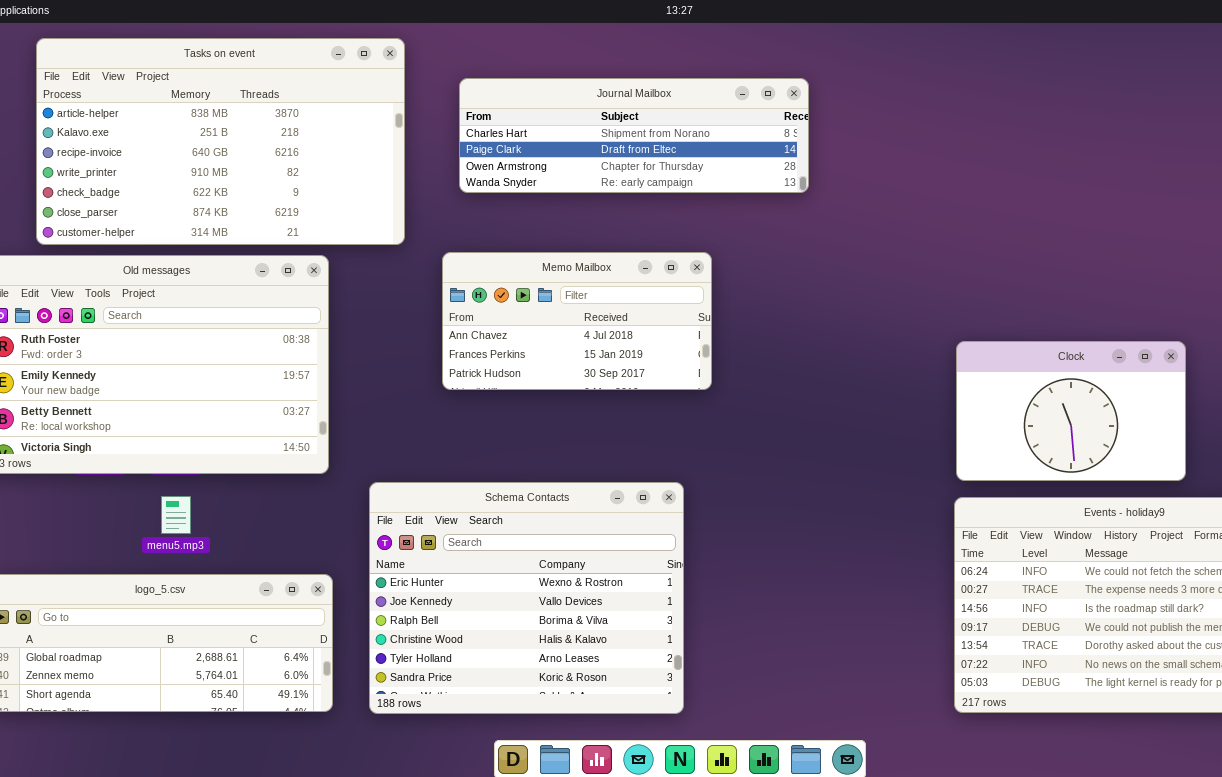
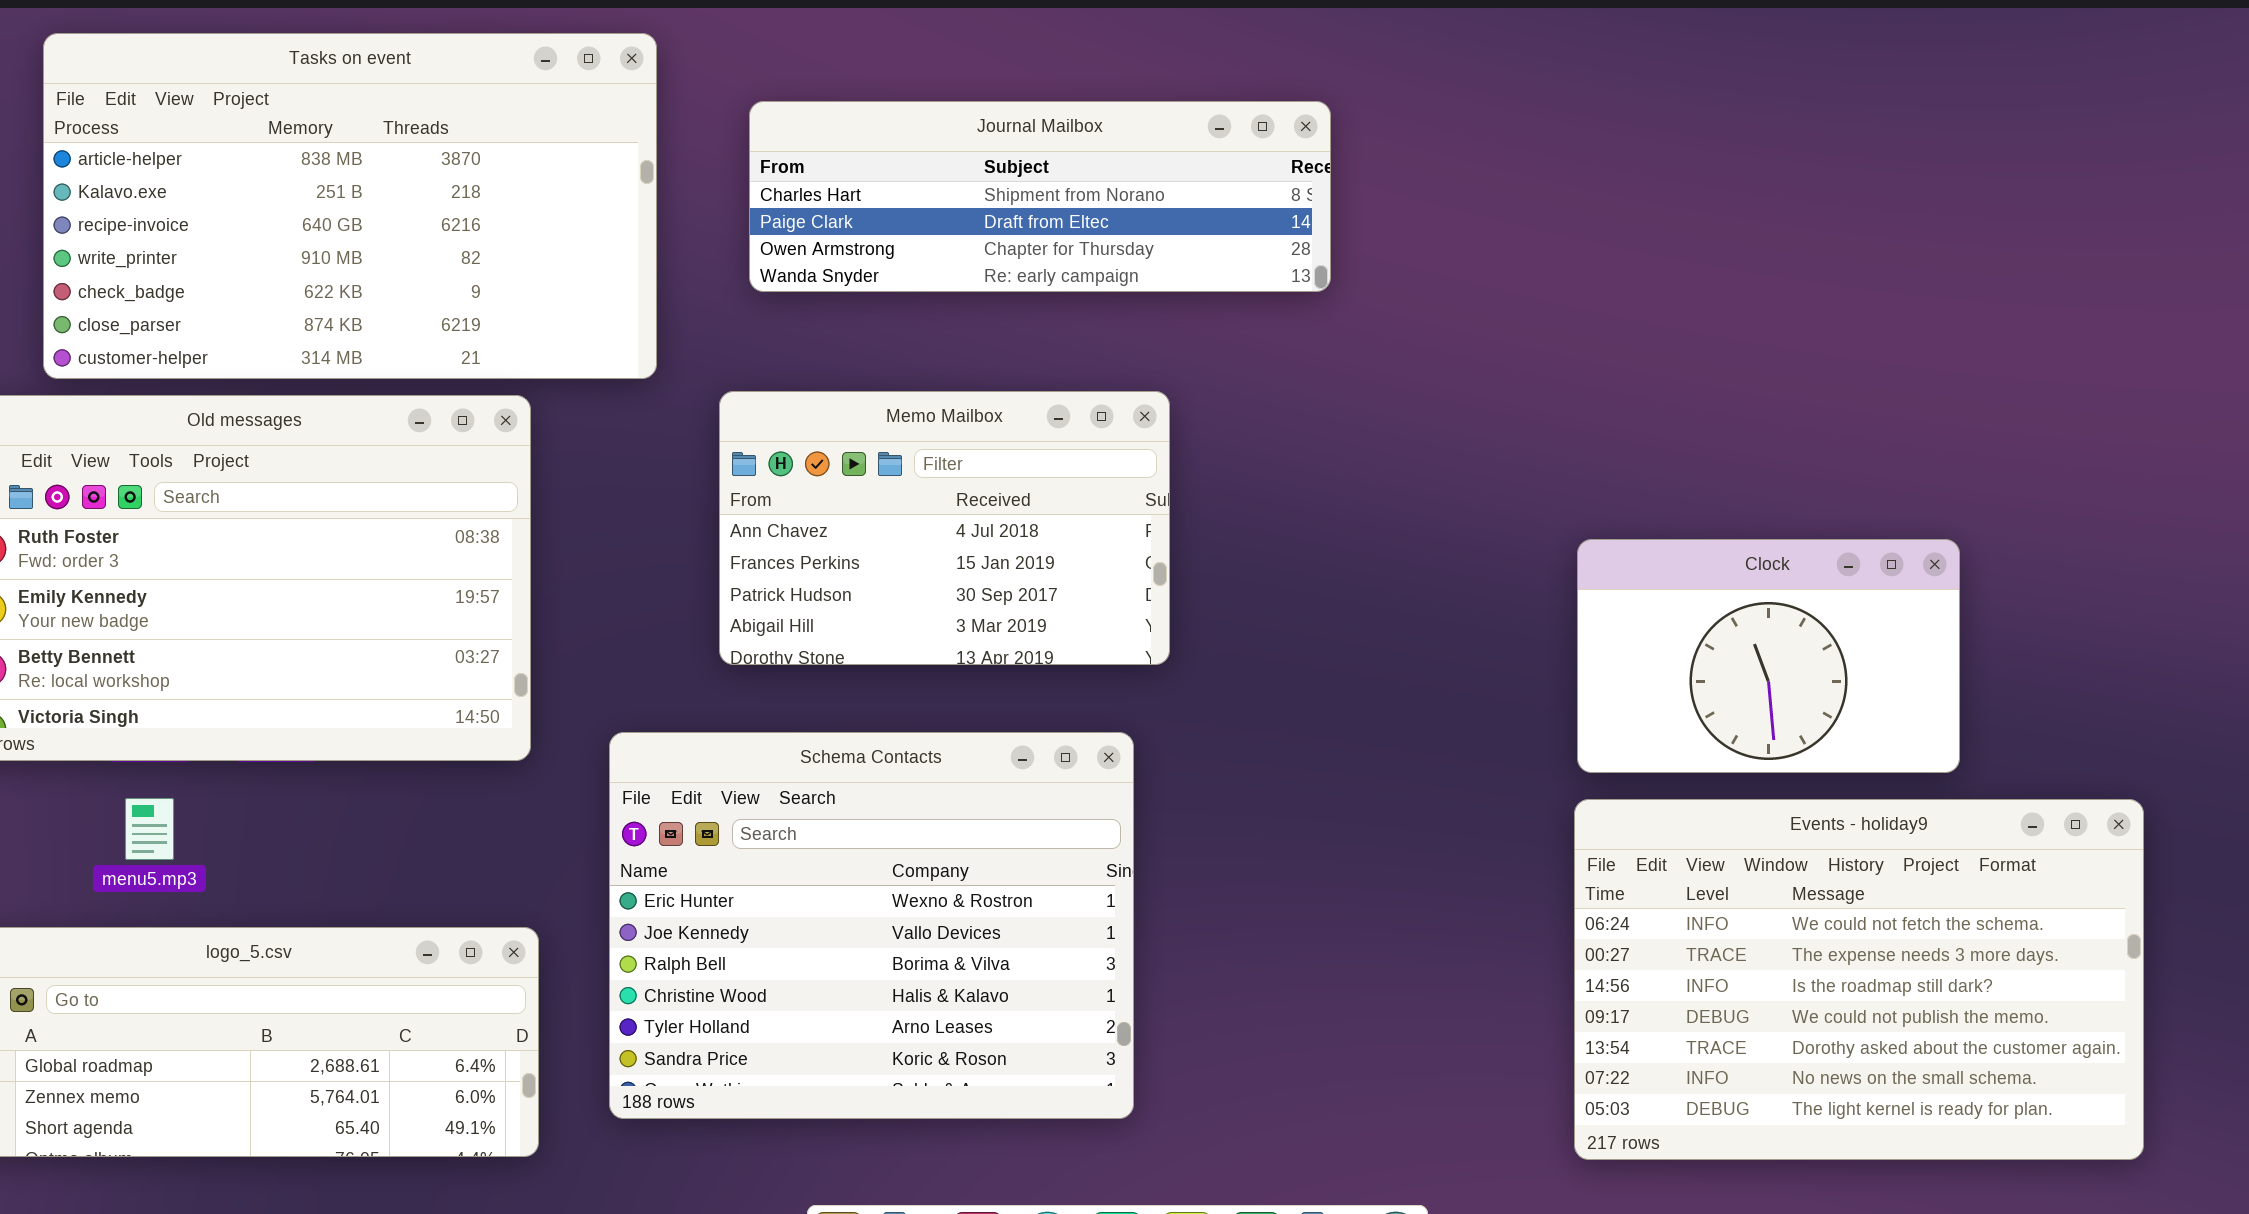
Memo Mailbox: [442,252,712,390] -> [719,391,1170,665], resized
Schema Contacts: [369,482,684,714] -> [609,732,1134,1119], moved
menu5.mp3: [161,496,191,534] -> [125,798,174,860], moved

